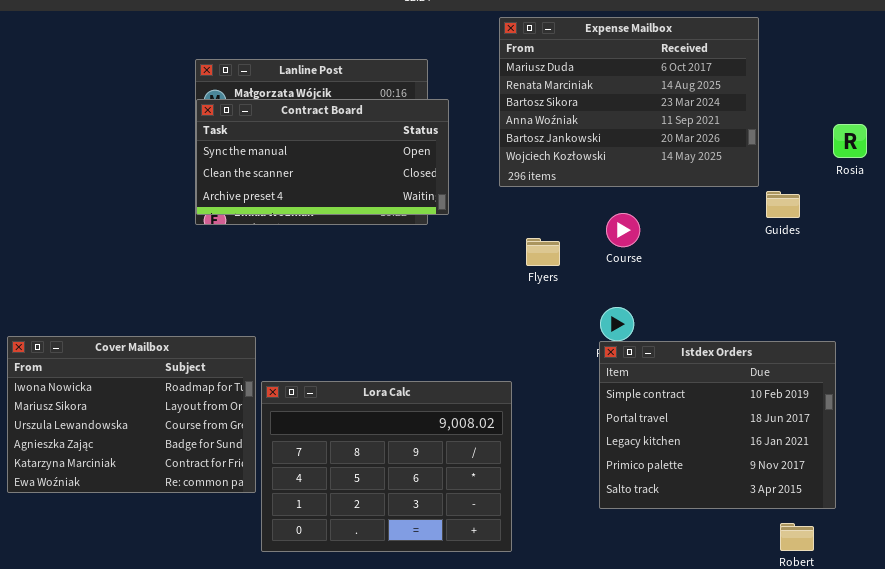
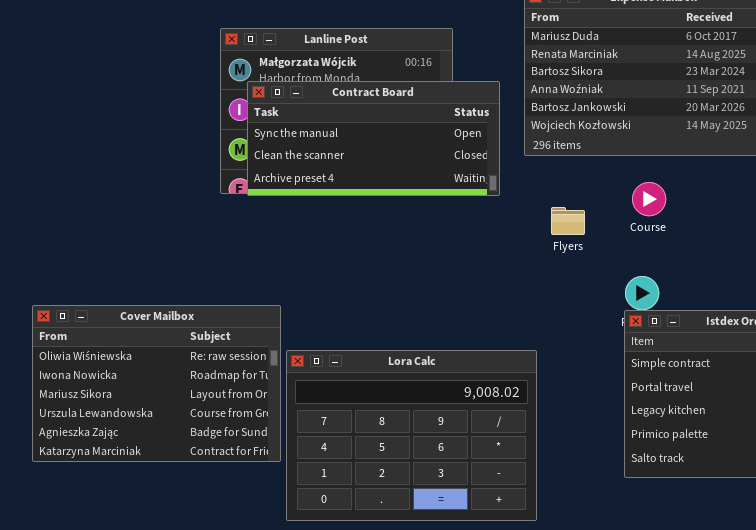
Contract Board: [196,99,449,215] -> [247,81,500,196], moved
Cover Mailbox: [7,336,256,493] -> [32,305,281,462], scrolled up 1 row

